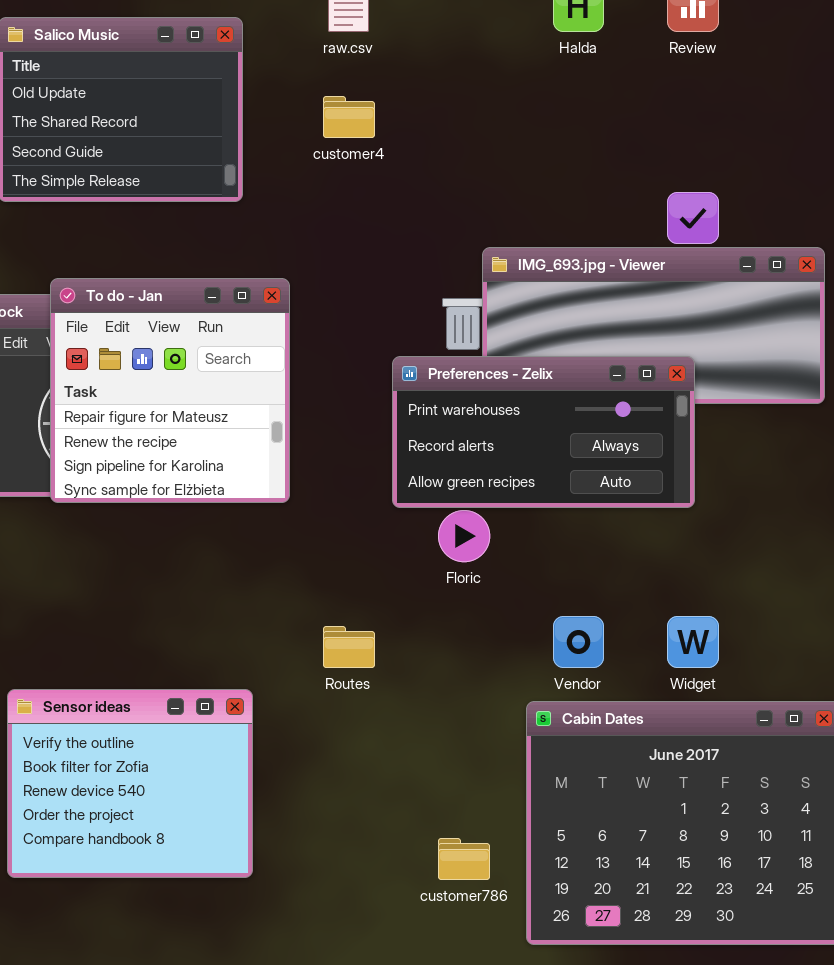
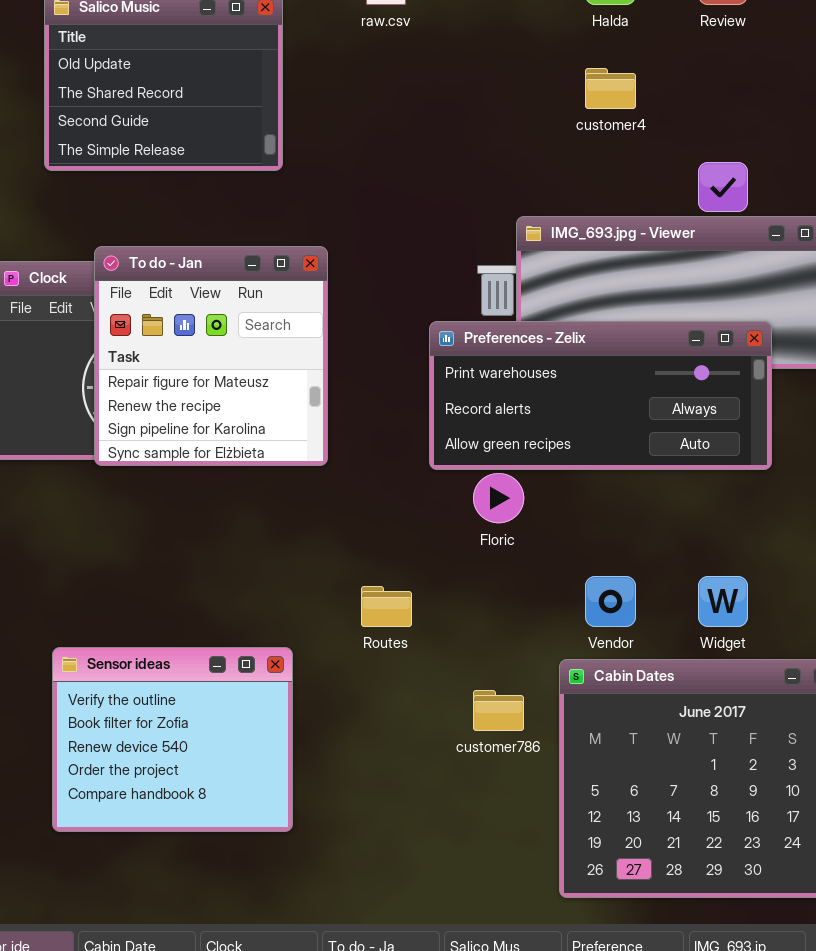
customer4: [323,96,375,138] -> [585,68,636,109], moved
Preferences - Zelix: [392,356,695,508] -> [429,321,772,470], resized
customer786: [438,838,490,880] -> [473,690,524,731], moved

